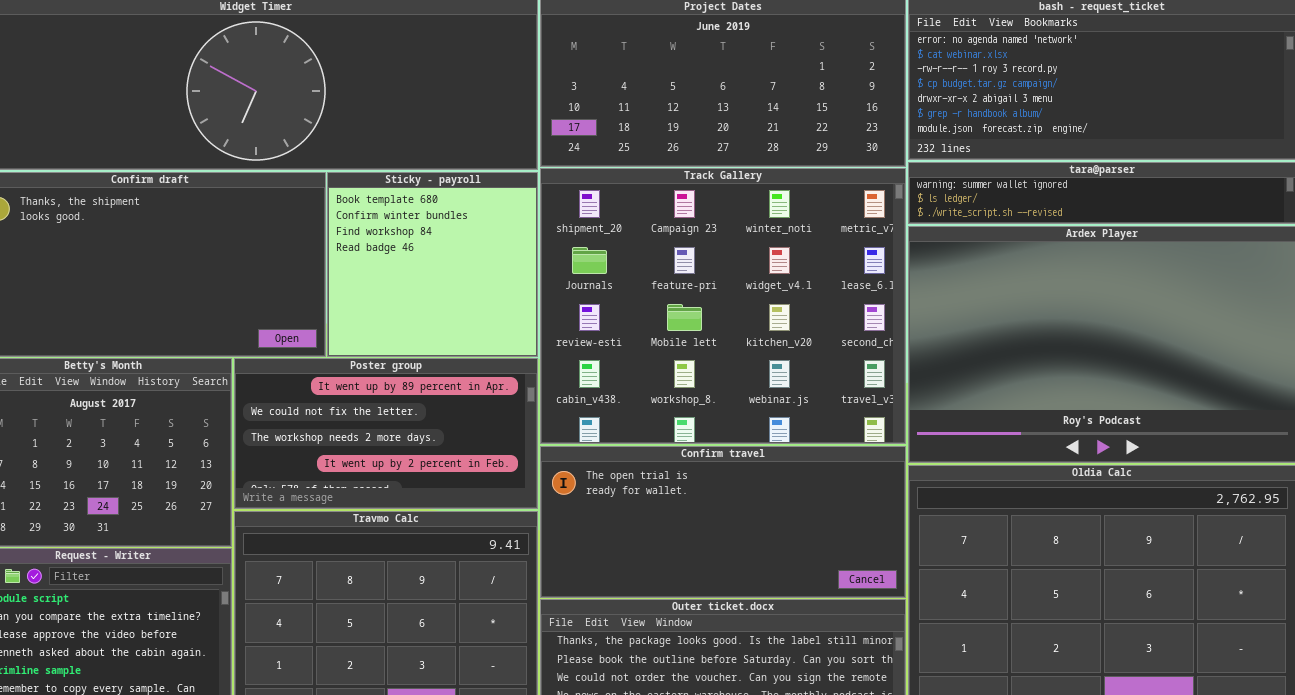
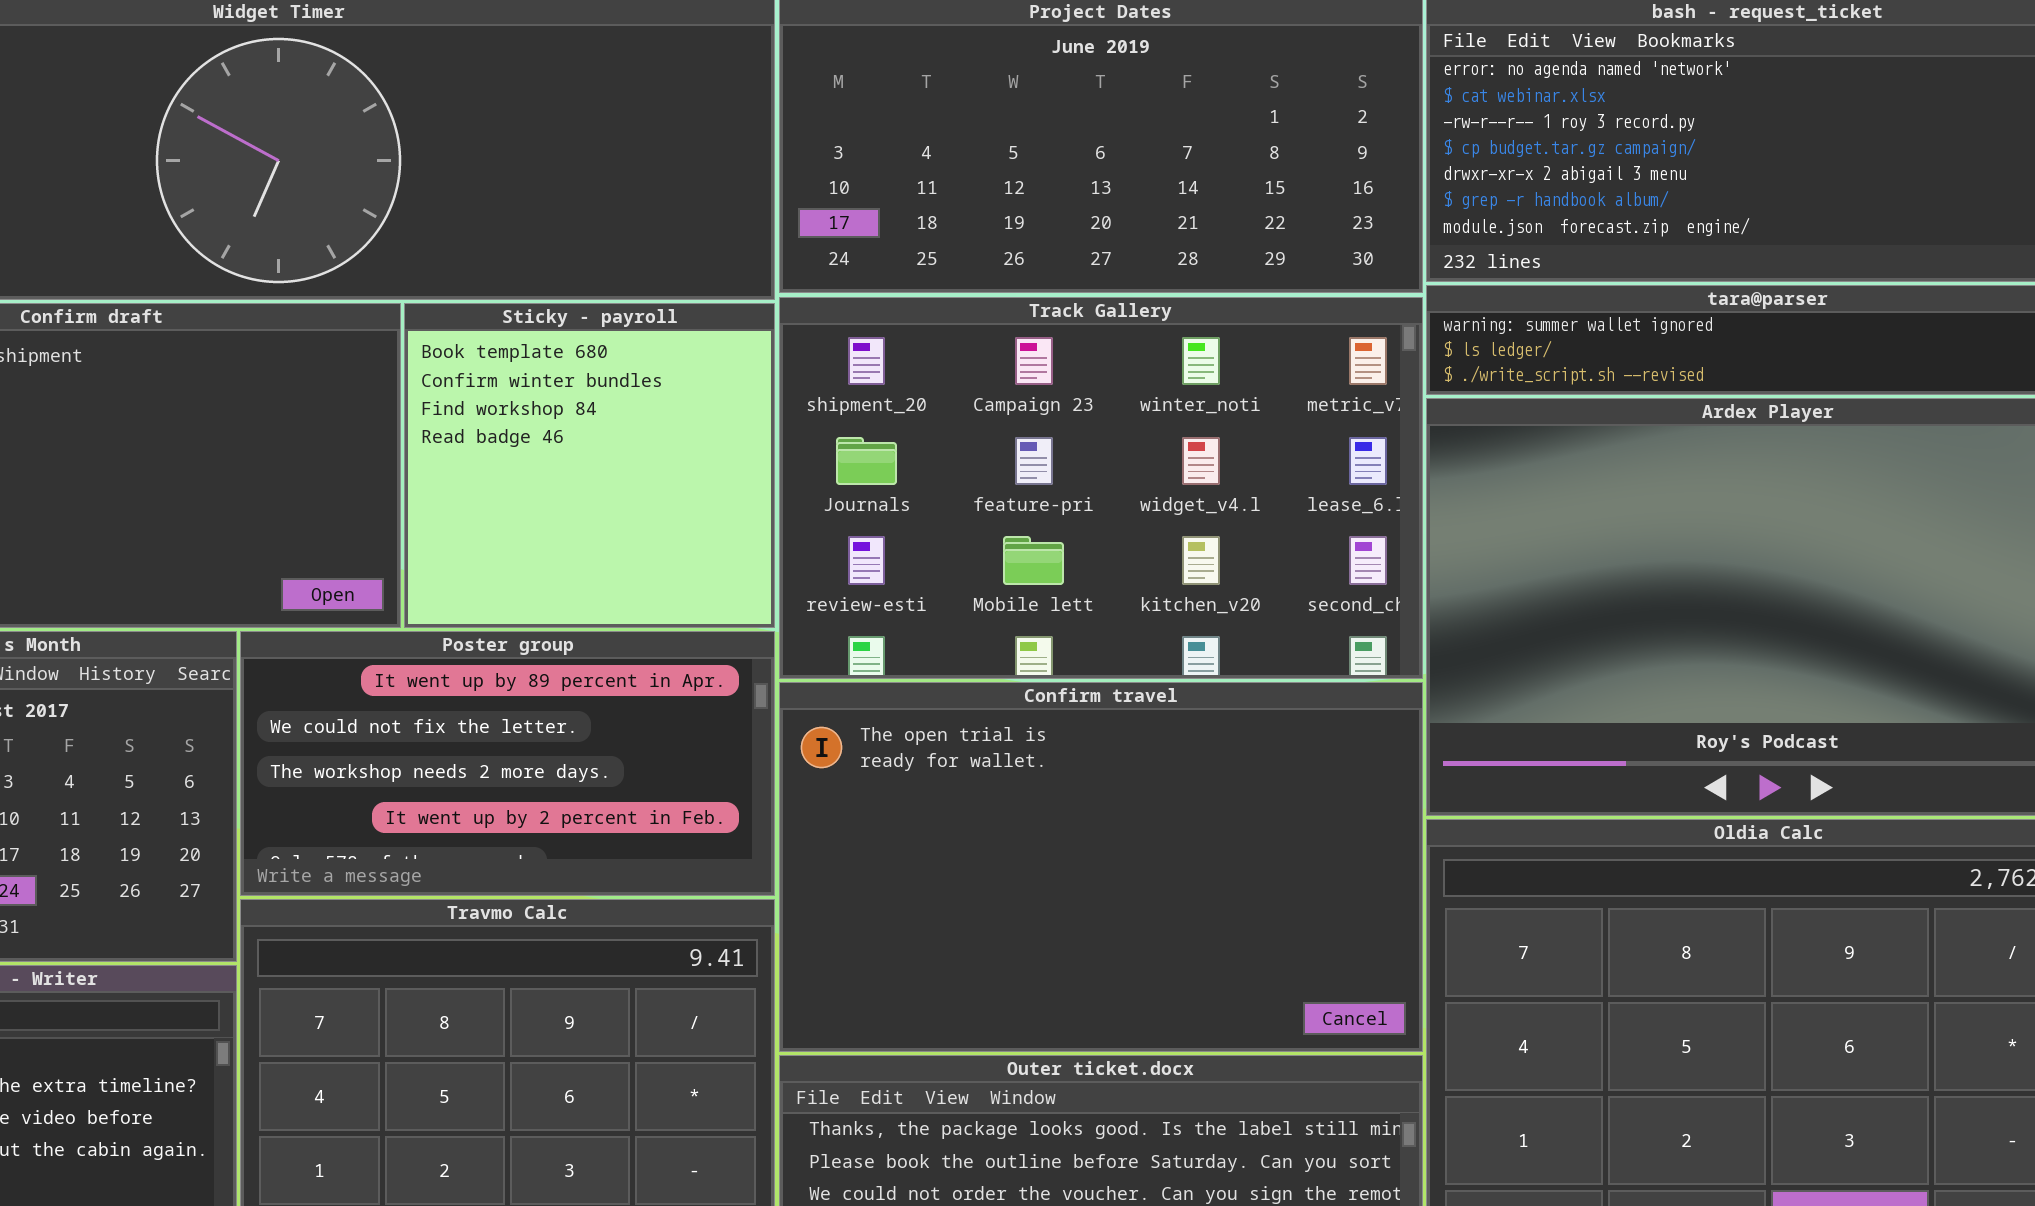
Track Gallery: [540,168,906,444] -> [779,297,1423,679], resized
Confirm travel: [540,446,906,598] -> [779,682,1423,1052], resized

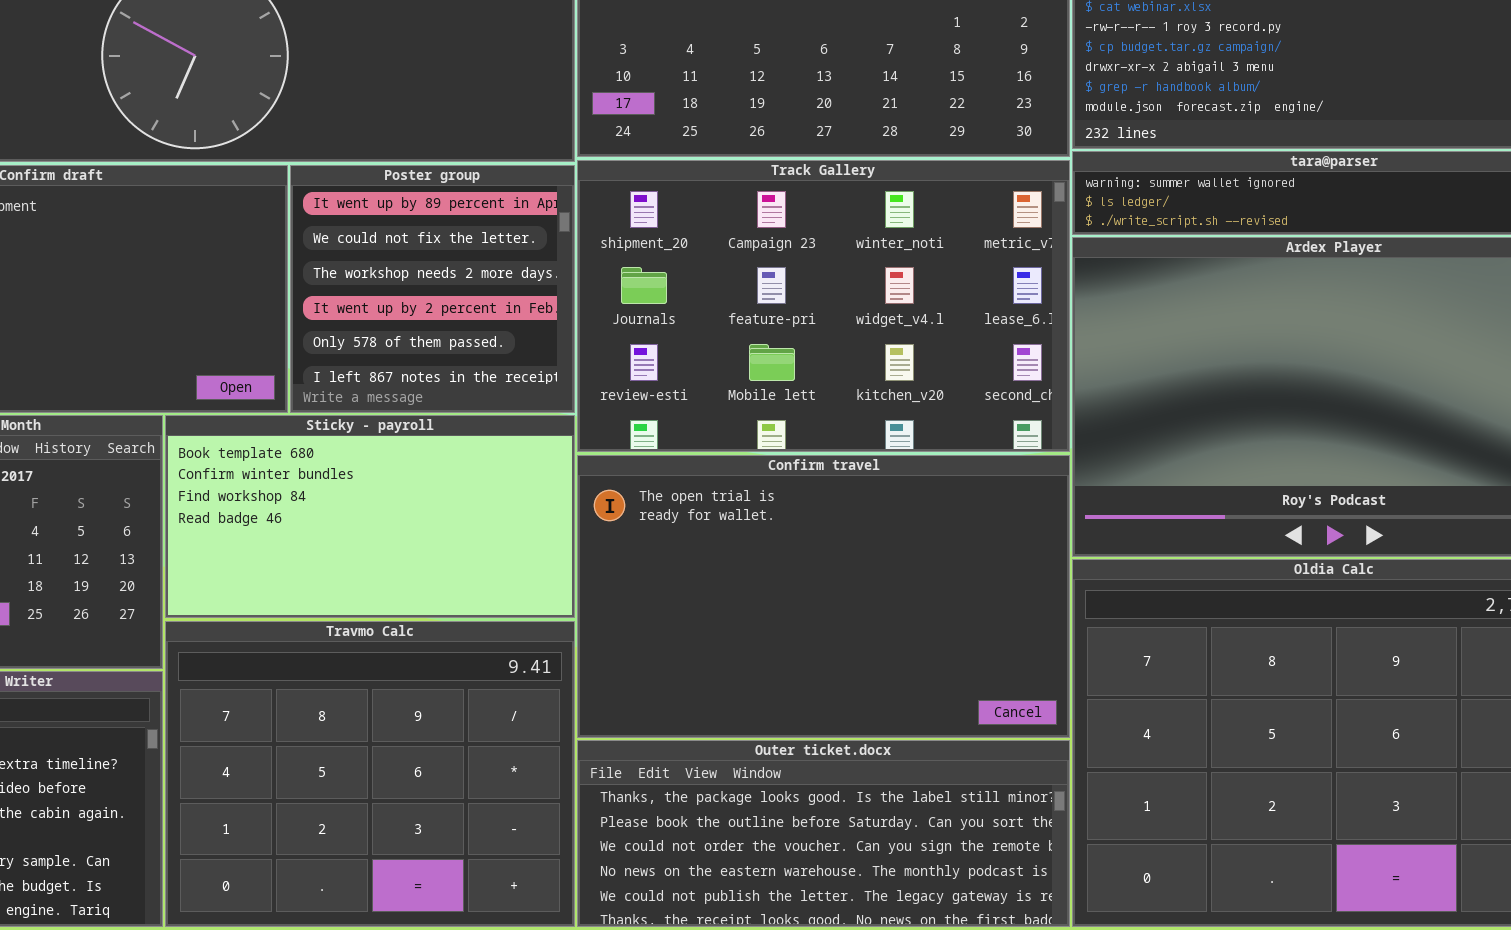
Sticky - payroll: [404,303,775,628] -> [165,415,575,618], moved, resized
Poster group: [240,631,775,896] -> [290,165,575,413], moved, resized

